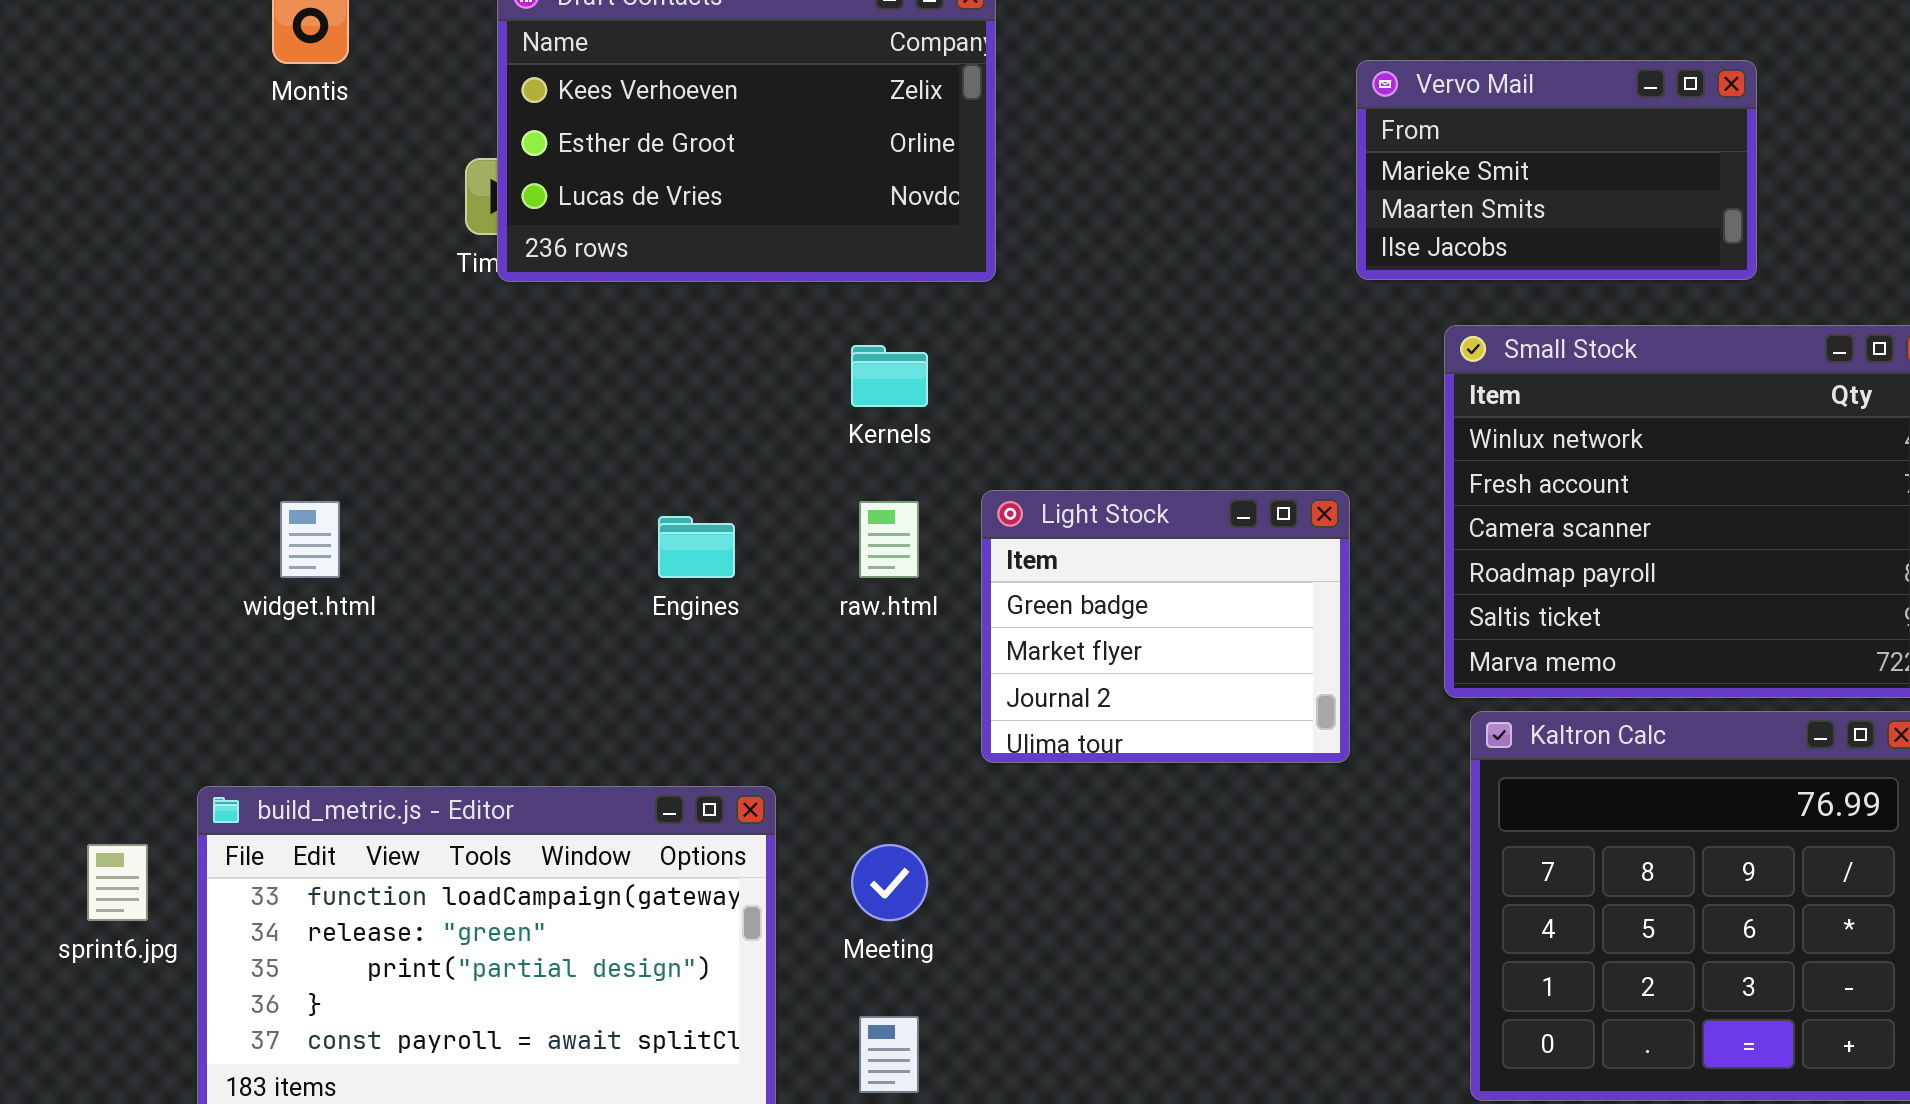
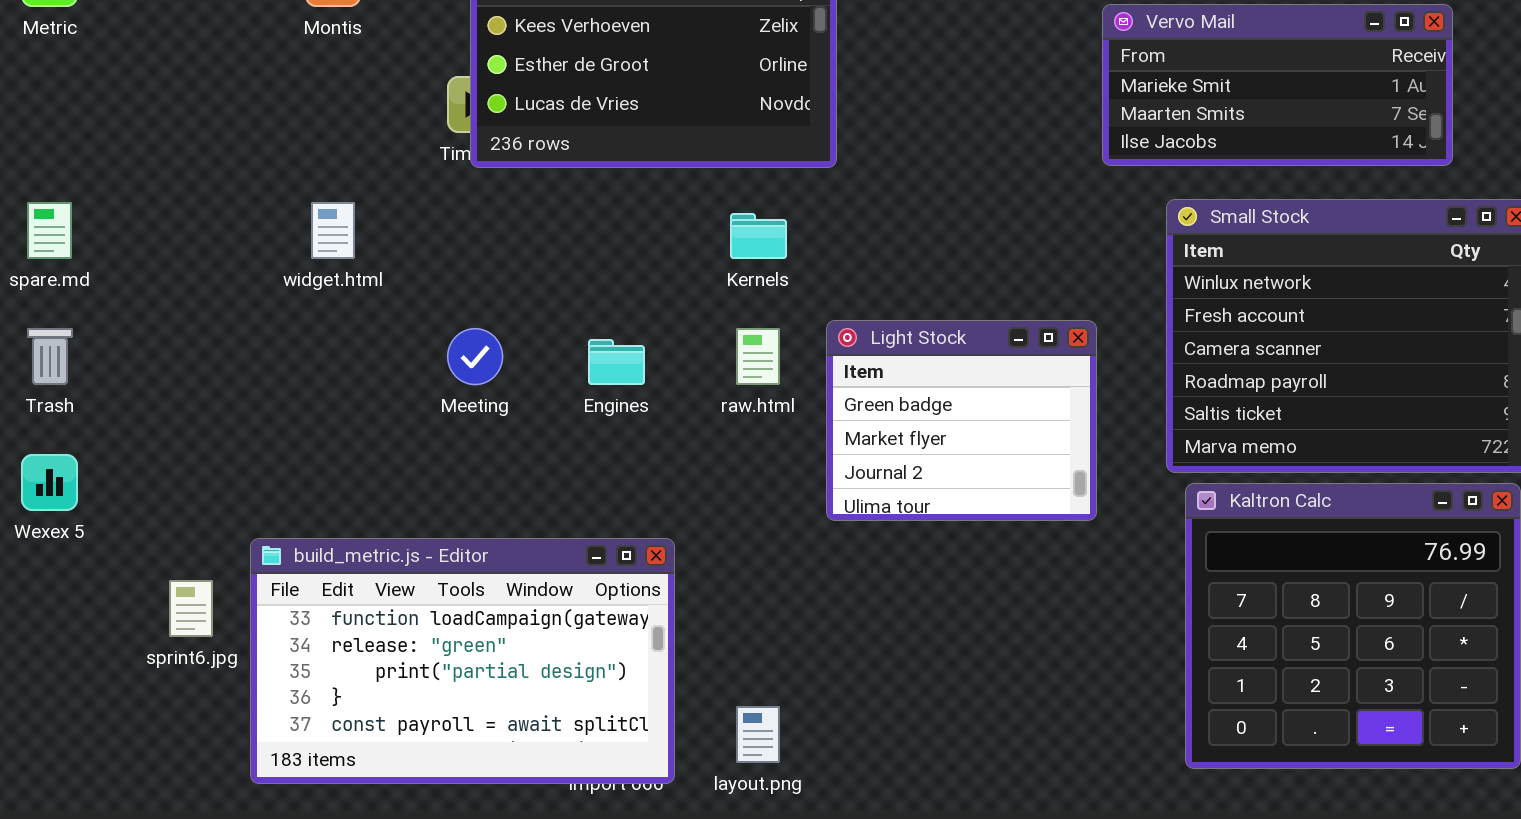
Vervo Mail: [1356,60,1757,280] -> [1102,4,1453,166], resized
widget.html: [280,501,340,578] -> [311,202,355,259], moved
Meeting: [851,844,928,921] -> [447,328,503,385], moved

